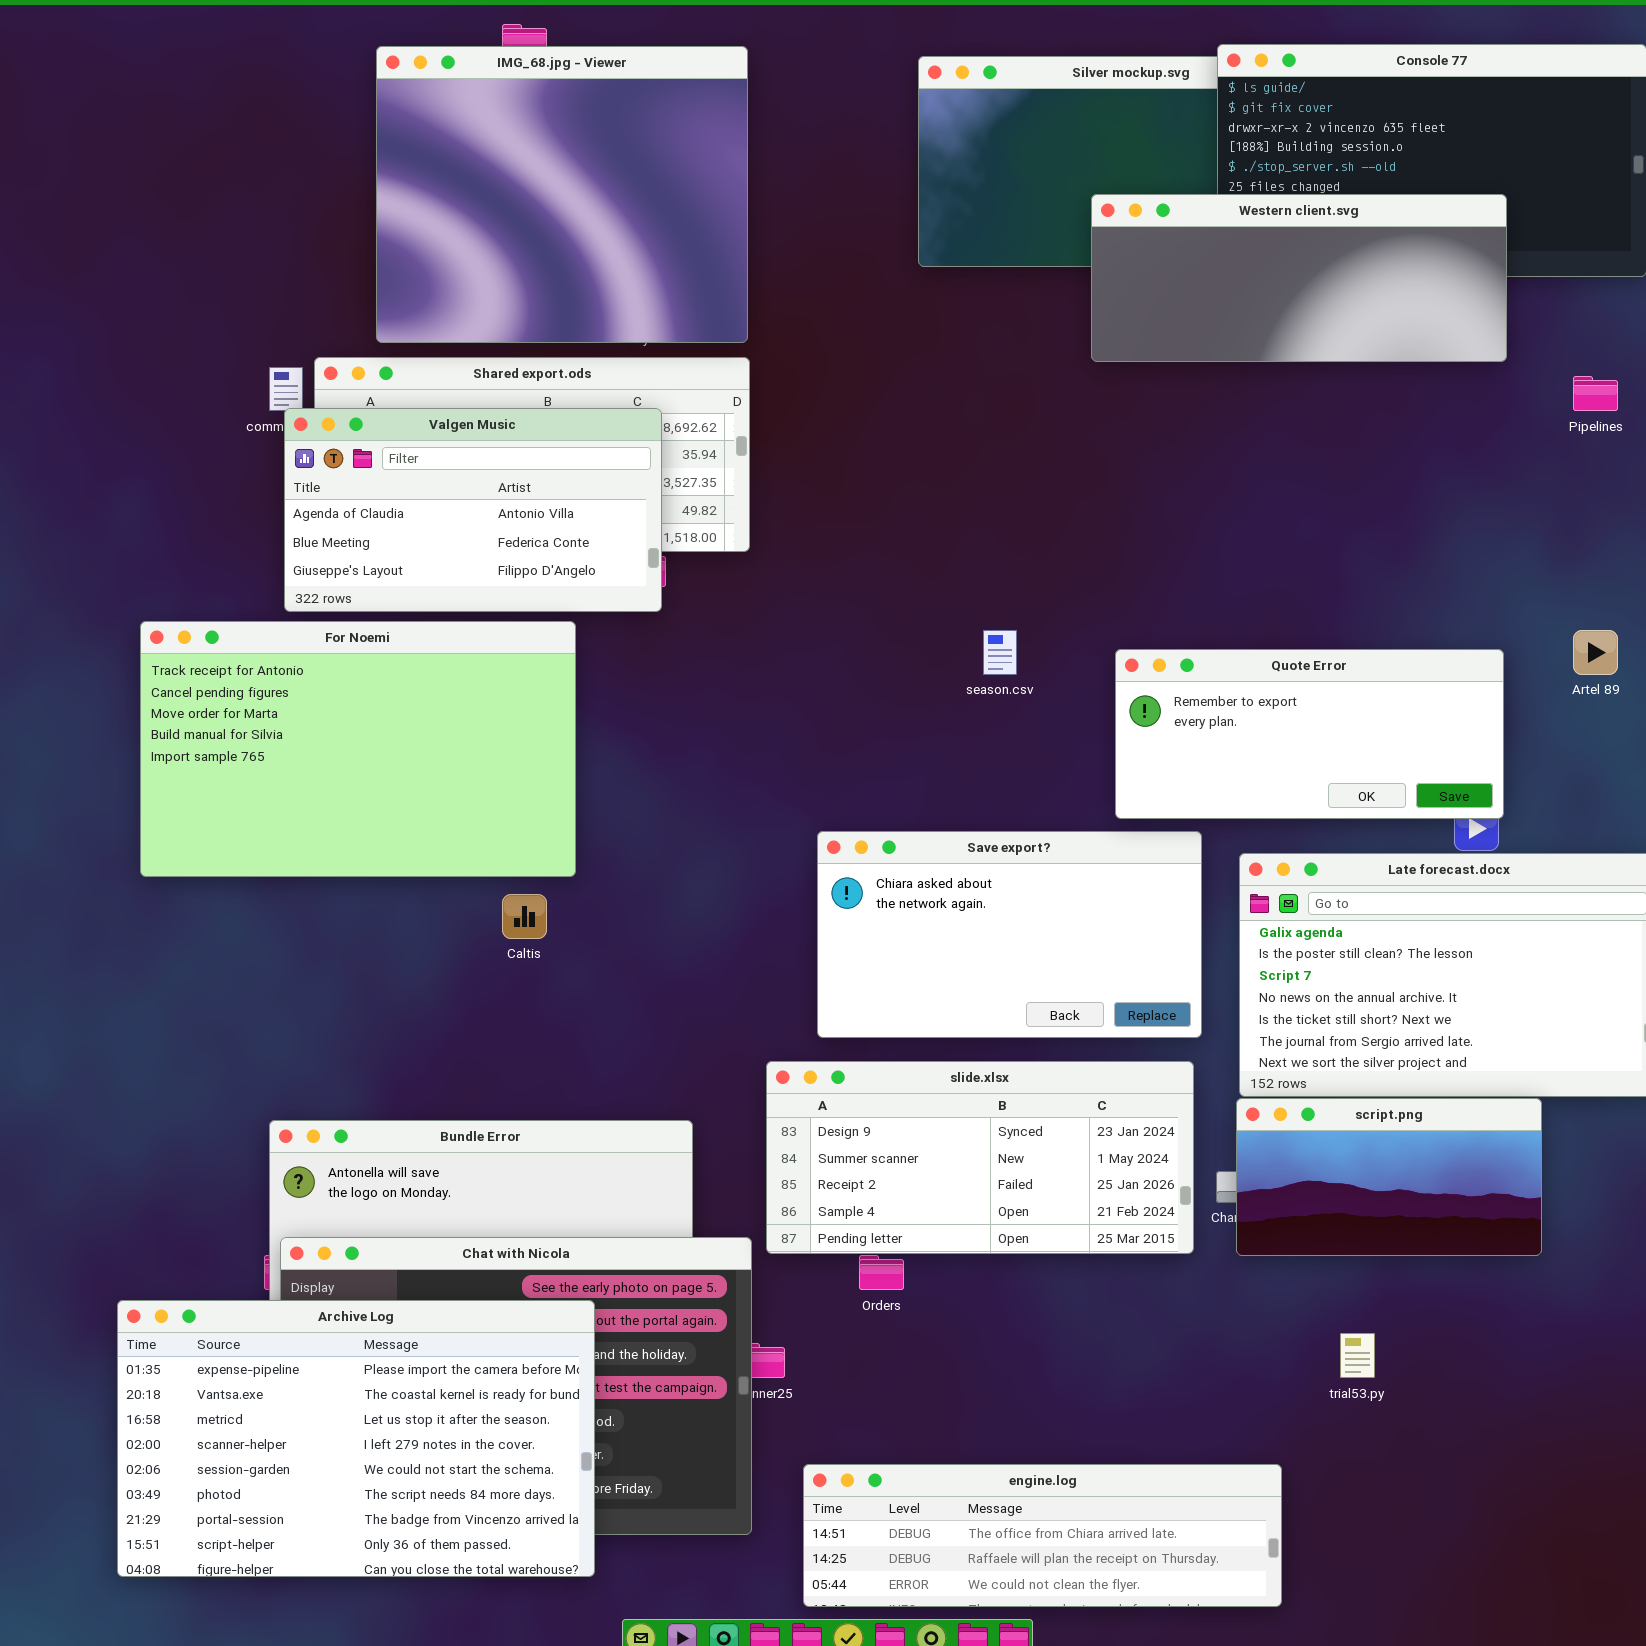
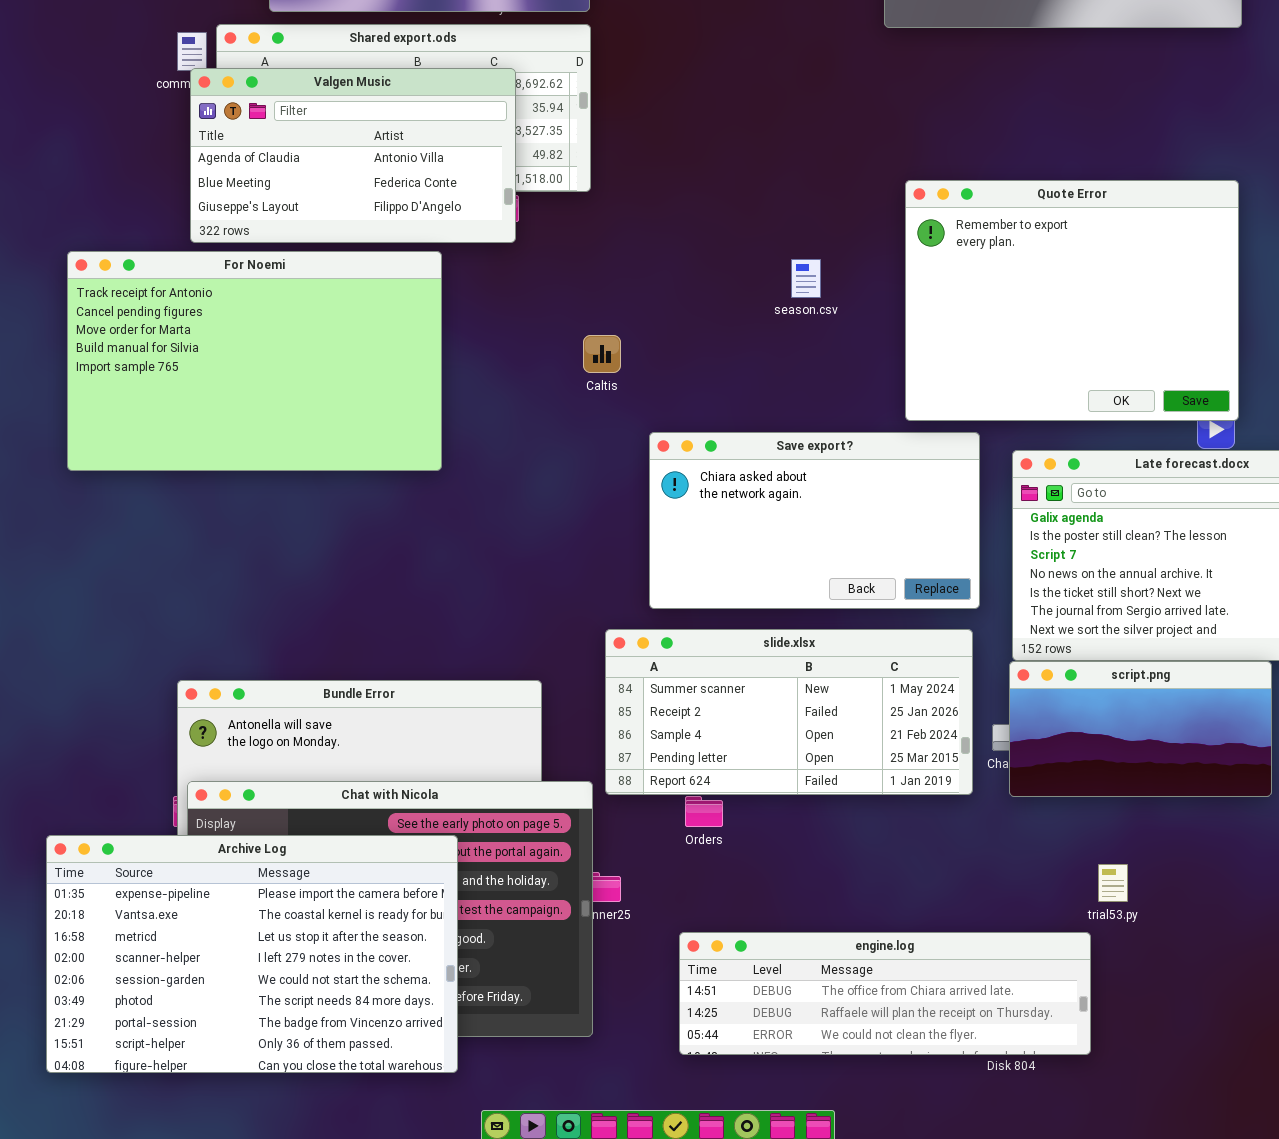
Quote Error: [1115,649,1504,819] -> [905,180,1239,421], resized
Caltis: [502,894,547,939] -> [583,335,621,373], moved
slide.xlsx: [766,1061,1194,1254] -> [605,629,973,795], scrolled down 1 row
engine.log: [803,1464,1282,1607] -> [679,932,1091,1055], moved

